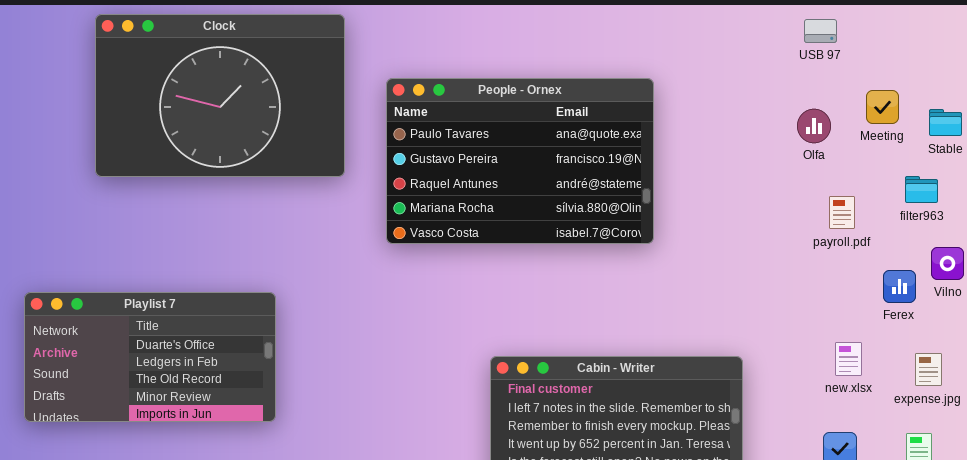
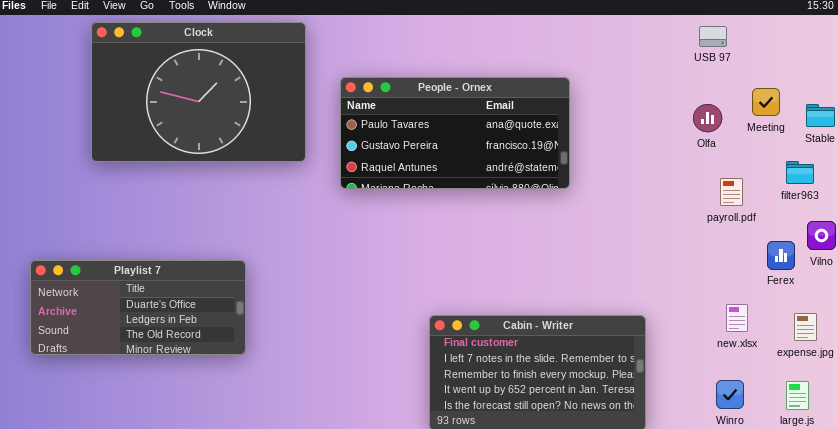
People - Ornex: [386,78,654,244] -> [340,77,570,189], resized
Playlist 7: [24,292,276,422] -> [30,260,246,355], resized

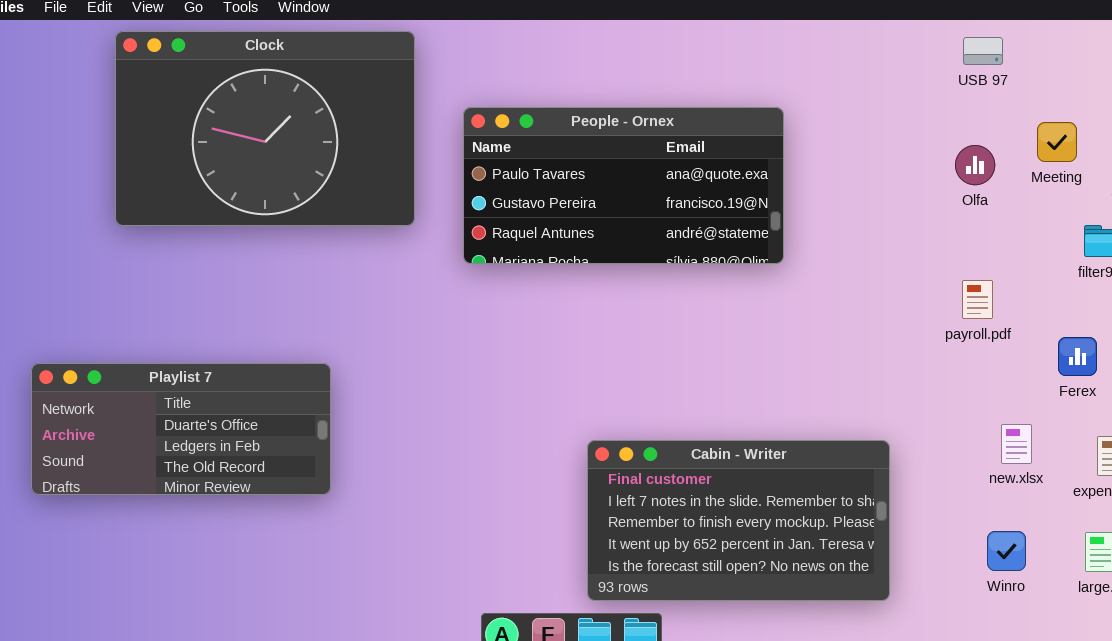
payroll.pdf: [720,178,743,206] -> [962,280,993,319], moved

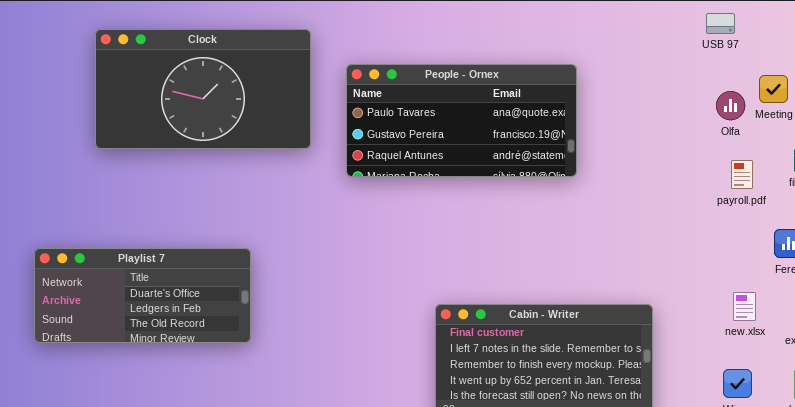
Clock: [115,31,415,226] -> [95,29,311,149], resized
Olfa: [955,145,995,185] -> [716,91,745,120], moved
payroll.pdf: [962,280,993,319] -> [731,160,753,189], moved

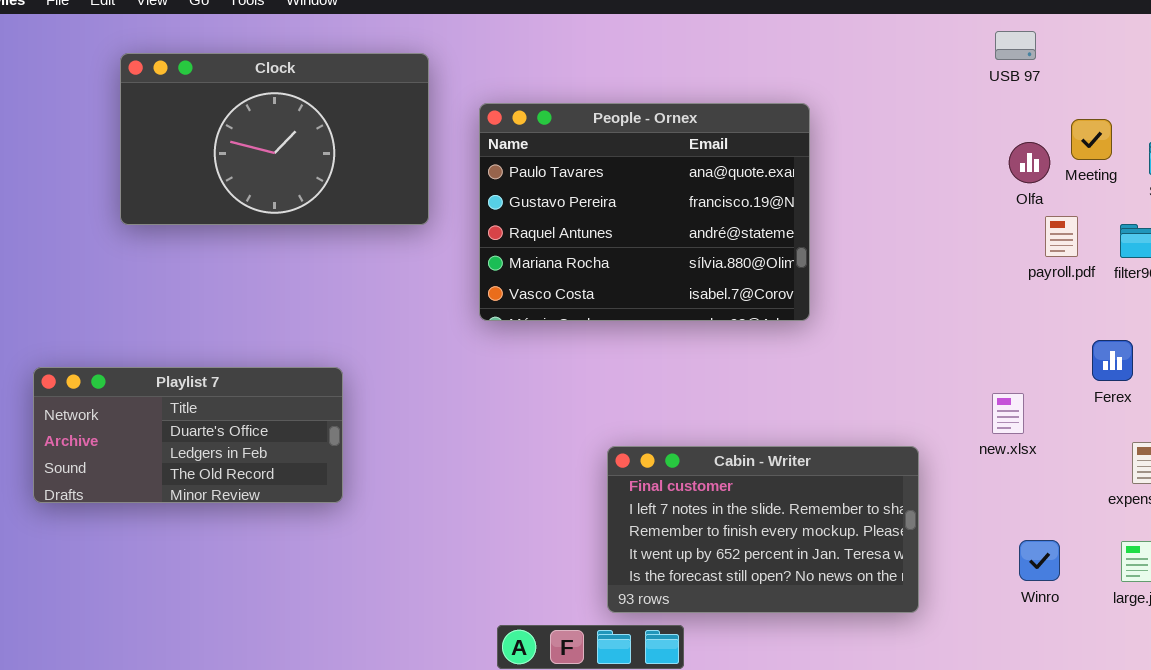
People - Ornex: [346,64,577,177] -> [479,103,810,321], resized
payroll.pdf: [731,160,753,189] -> [1045,216,1078,257], moved
new.xlsx: [733,292,756,321] -> [992,393,1024,434], moved

